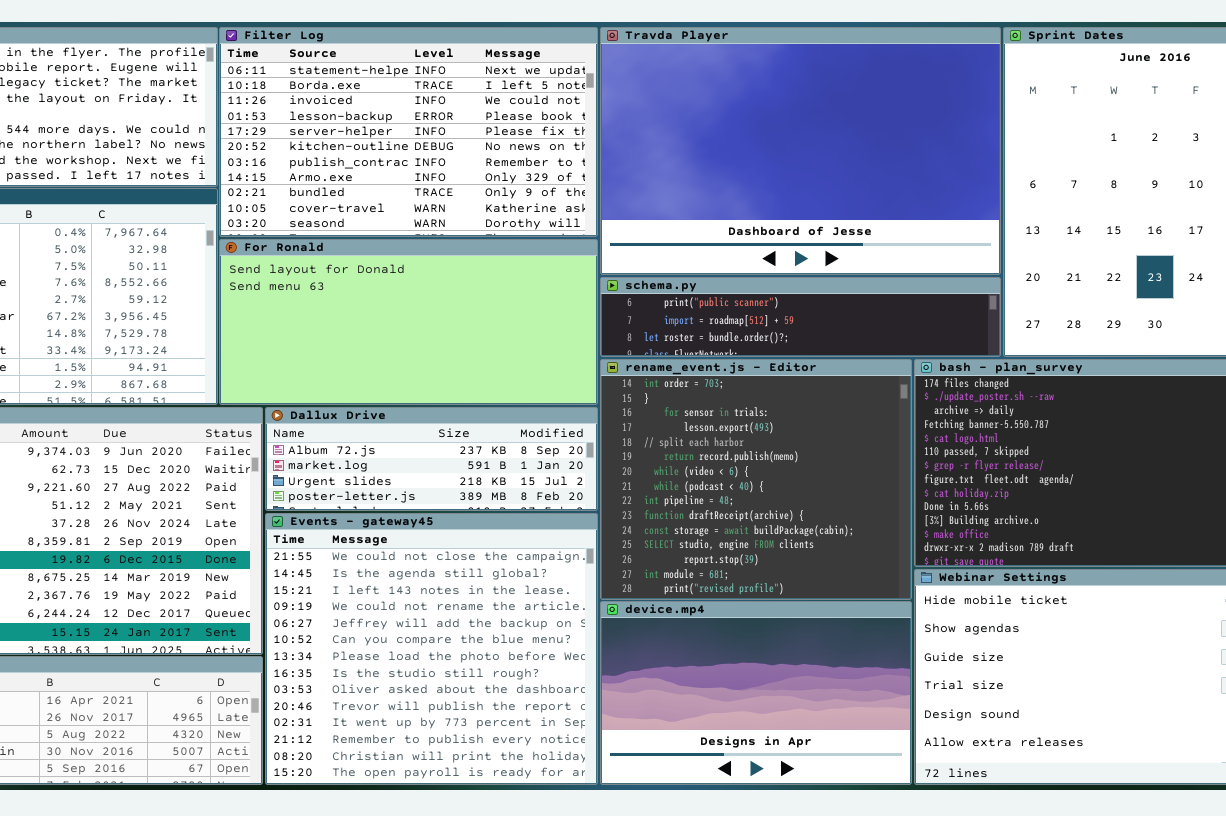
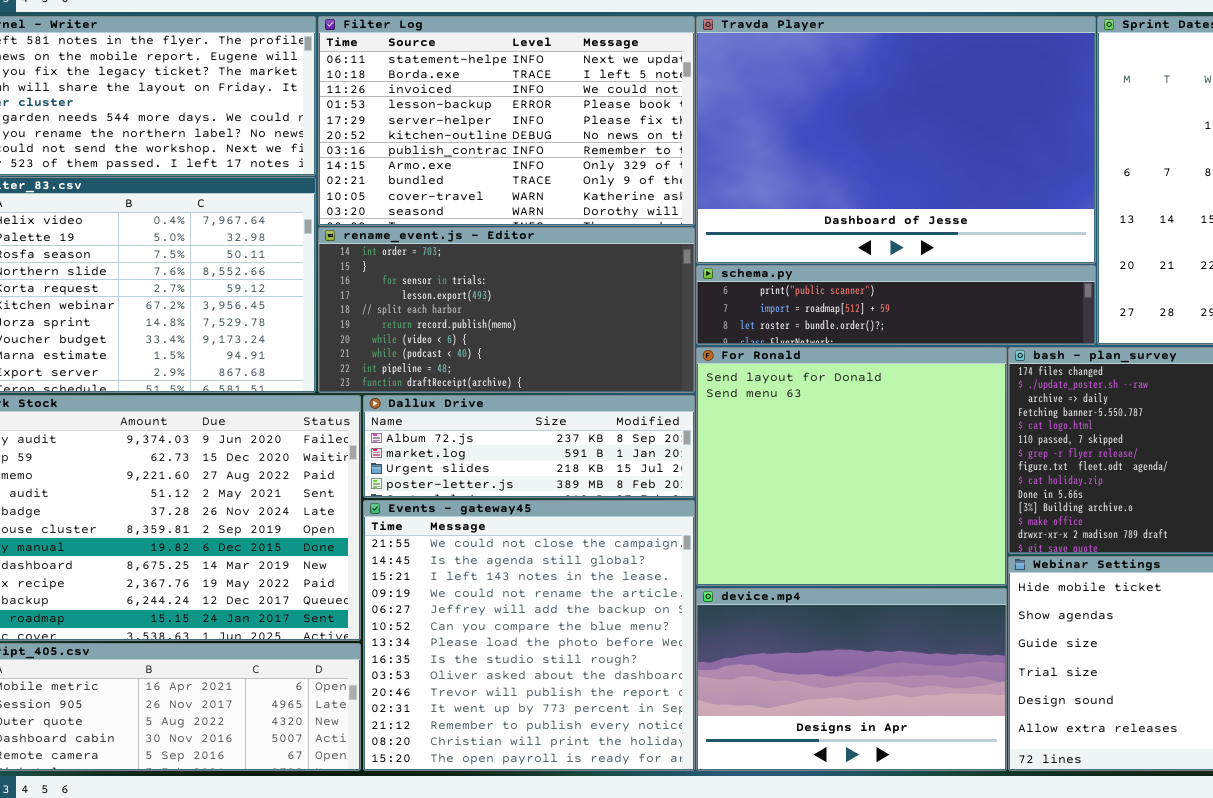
For Ronald: [219,239,598,405] -> [696,347,1007,586], moved, resized
rename_event.js - Editor: [600,359,912,600] -> [318,227,695,393], moved, resized

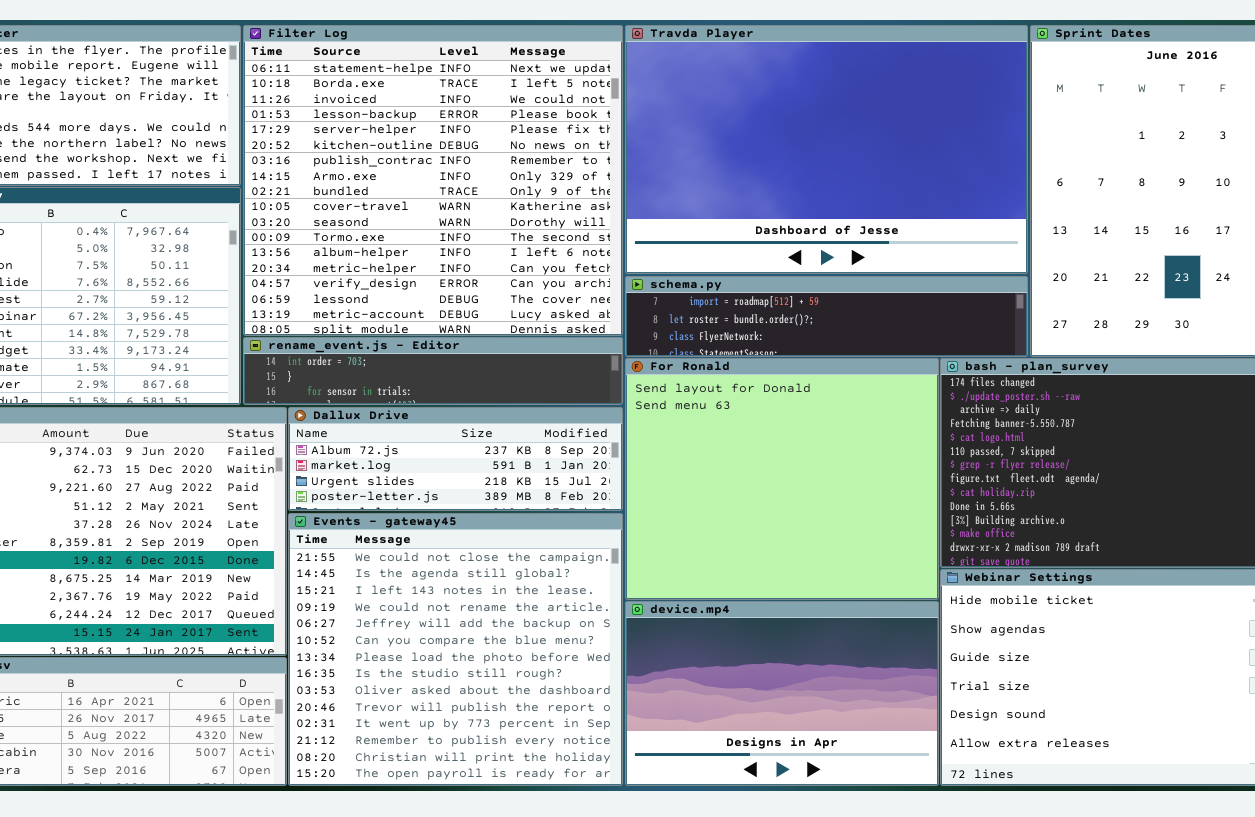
Filter Log: [318,16,695,226] -> [243,25,623,336], resized
rename_event.js - Editor: [318,227,695,393] -> [243,337,623,405], resized
schema.py: [696,265,1096,345] -> [625,276,1028,357], scrolled down 1 row

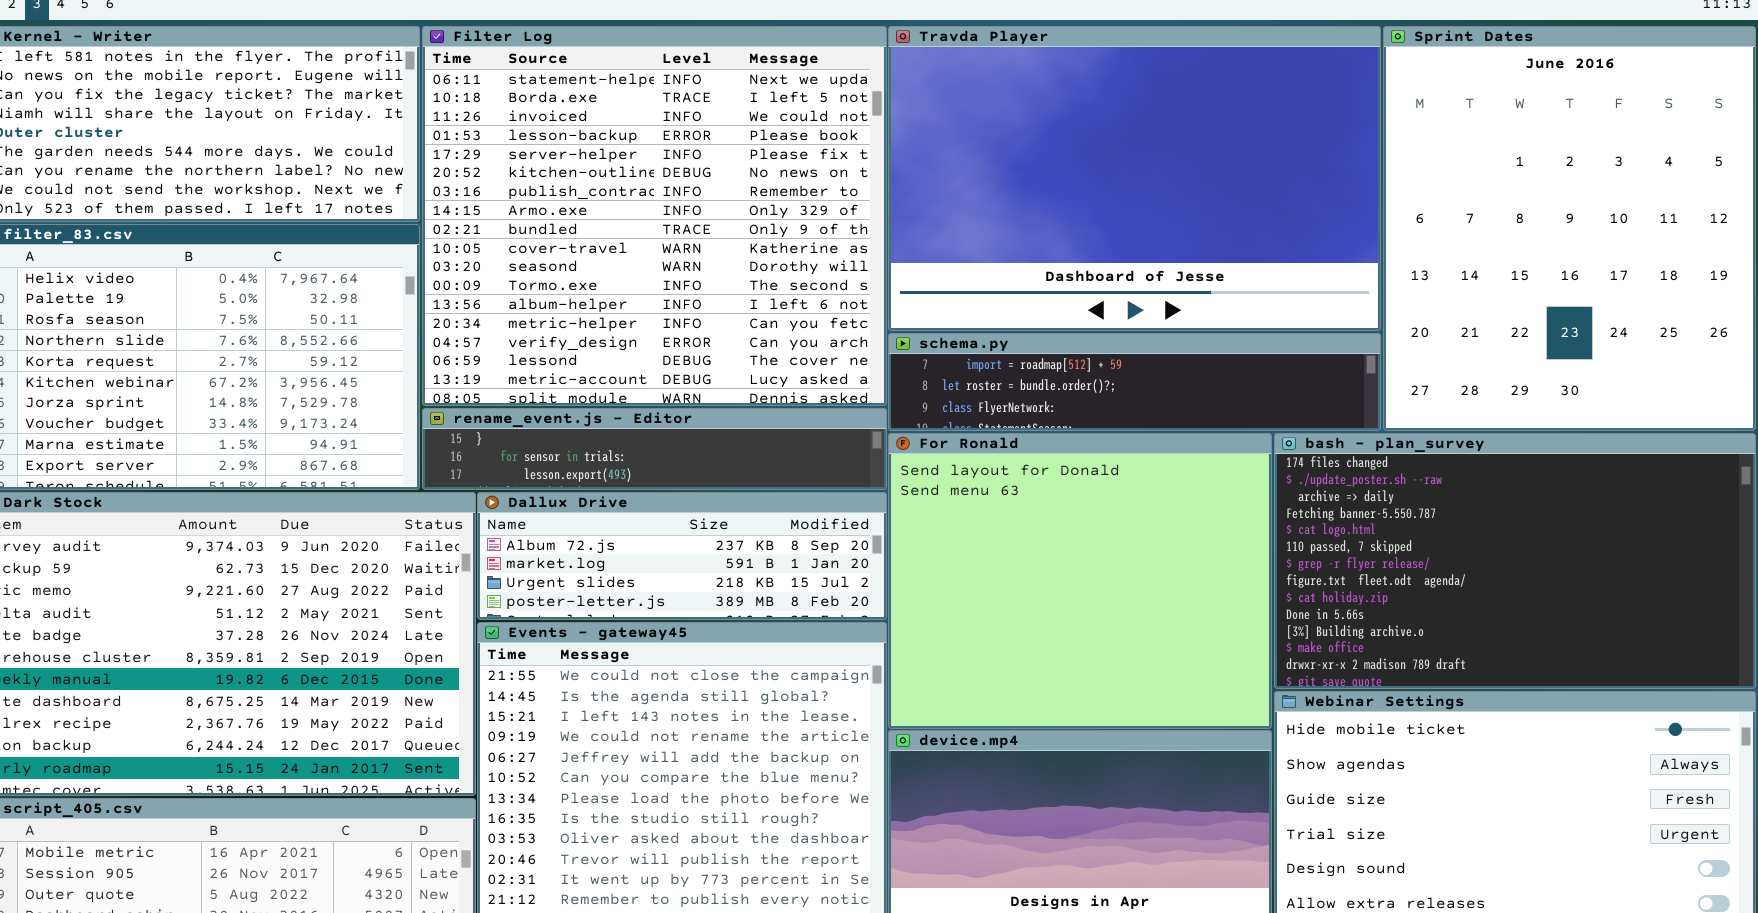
rename_event.js - Editor: [243,337,623,405] -> [422,408,887,490], scrolled down 1 row

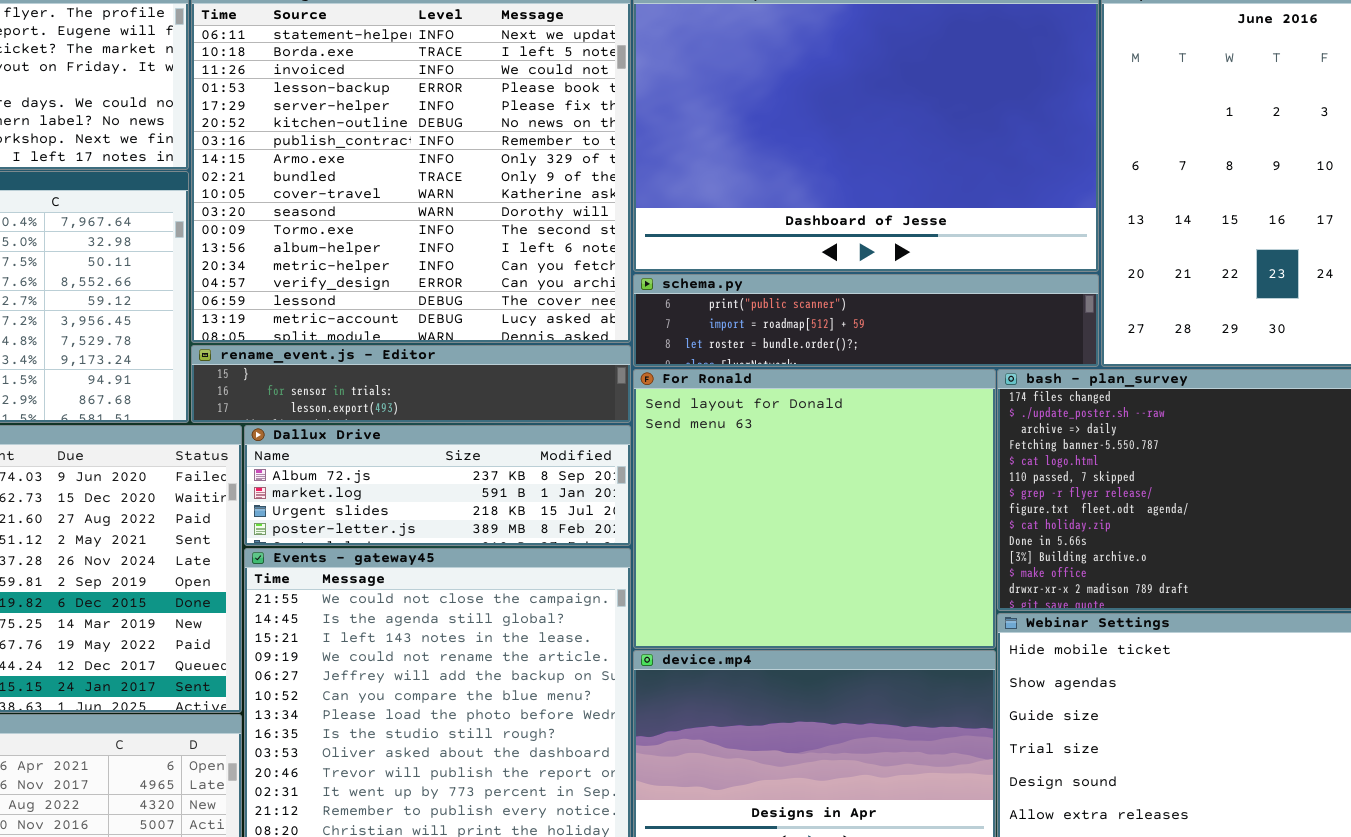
schema.py: [888,333,1381,431] -> [633,274,1099,367], scrolled up 1 row

